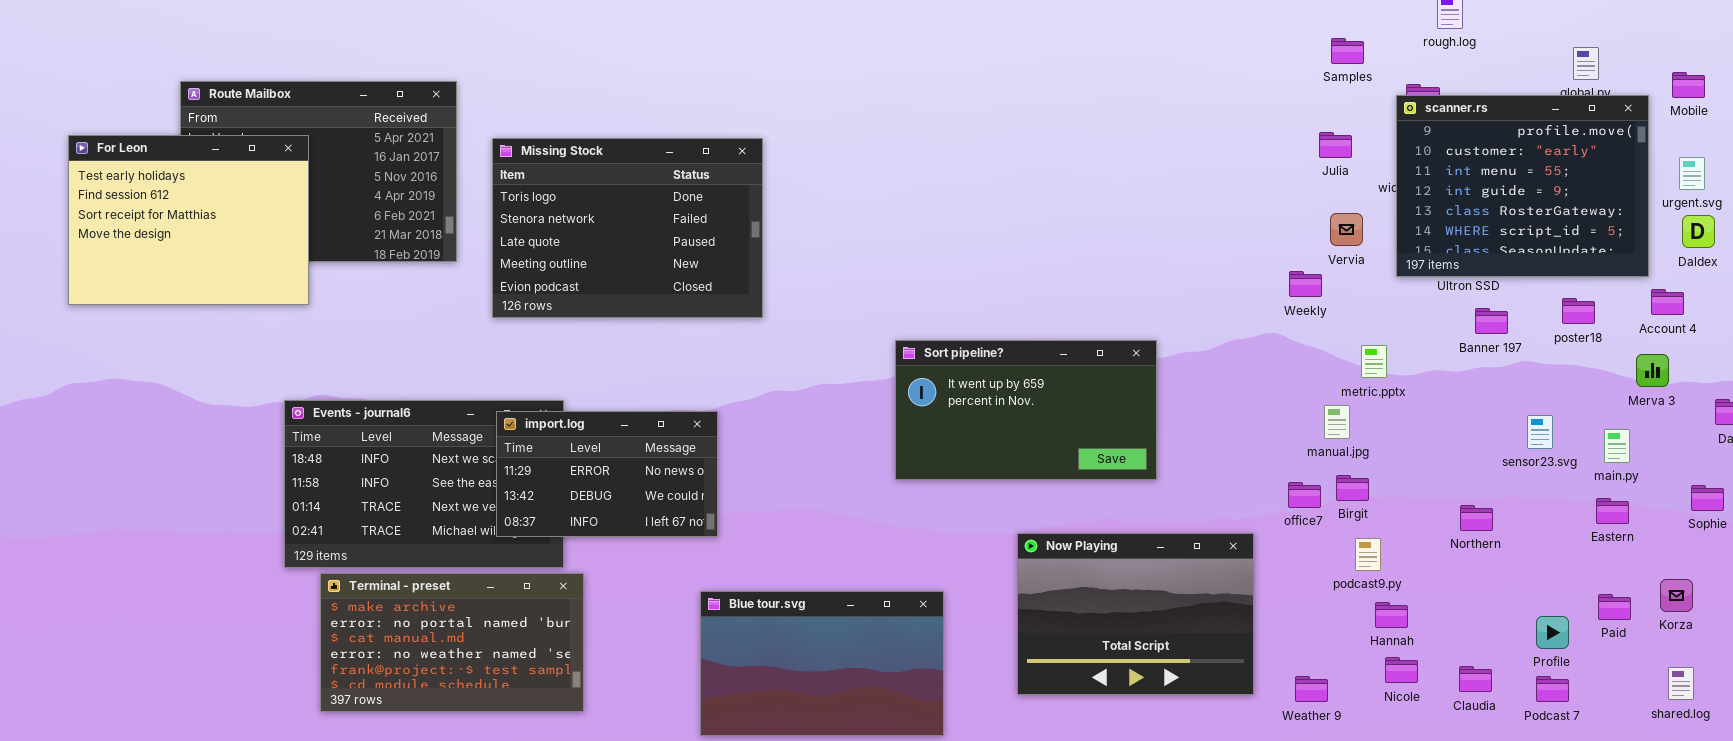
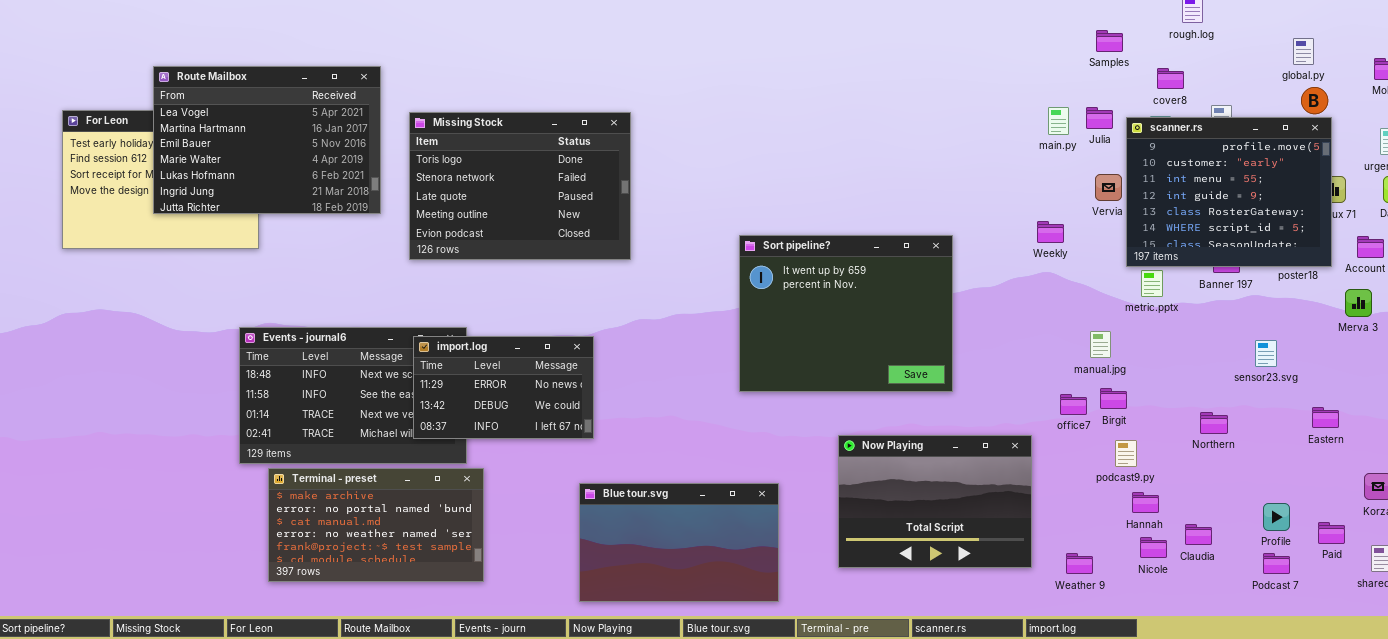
Route Mailbox: [180,81,457,262] -> [153,66,381,214], raised
scanner.rs: [1396,95,1649,277] -> [1126,117,1332,267], moved
Weekly: [1289,271,1322,297] -> [1037,221,1064,243], moved
Sort pipeline?: [895,340,1157,480] -> [739,235,953,392], resized
metric.pptx: [1361,345,1387,378] -> [1141,270,1163,297], moved
main.py: [1604,429,1630,463] -> [1048,107,1069,135], moved
Paid: [1598,594,1631,620] -> [1318,522,1345,544], moved
Claudia: [1459,666,1492,692] -> [1185,524,1212,545], moved

